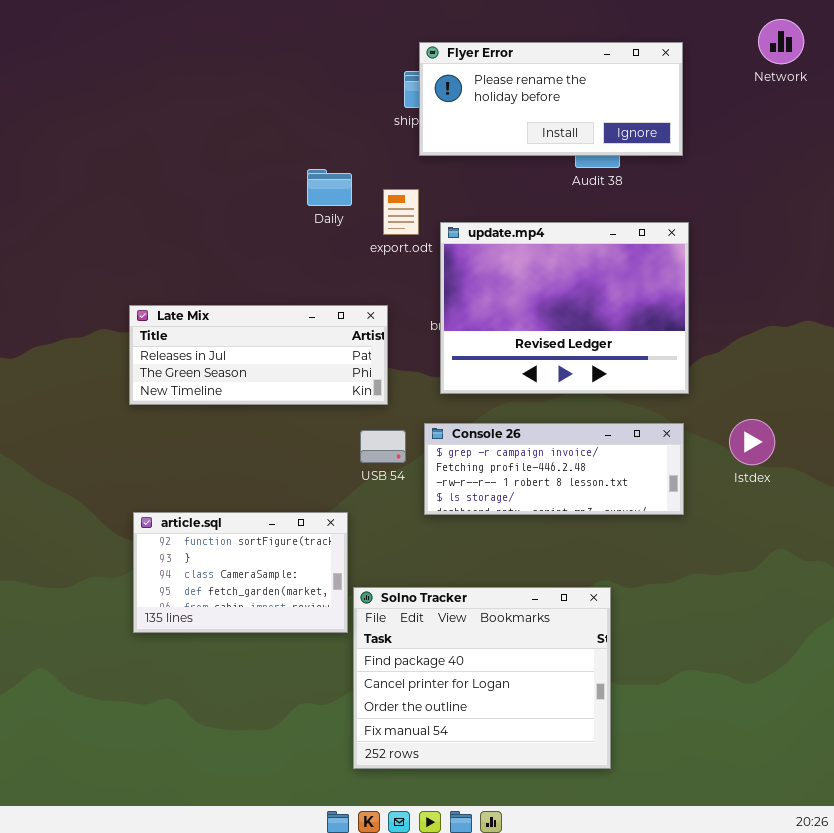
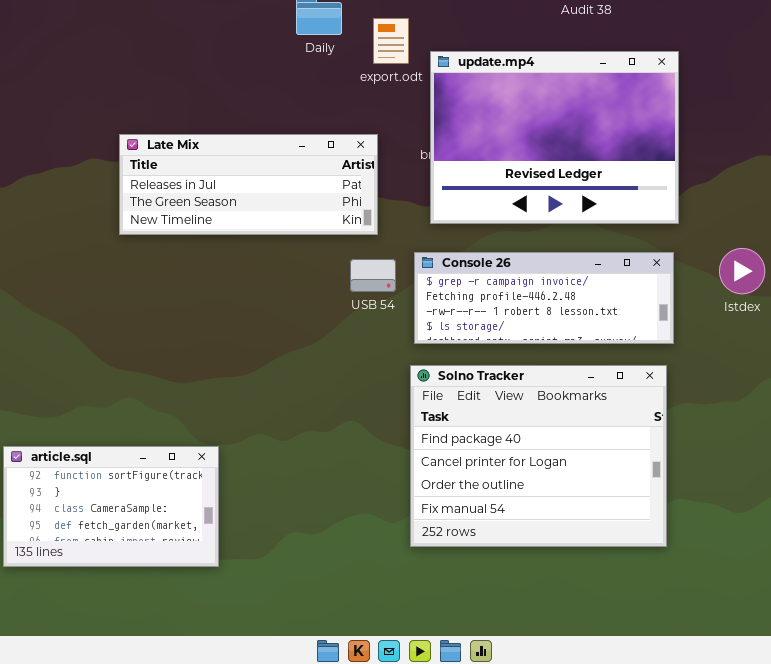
article.sql: [133,512,348,633] -> [3,446,219,567], moved
Solno Tracker: [353,587,611,769] -> [410,365,667,547], moved

